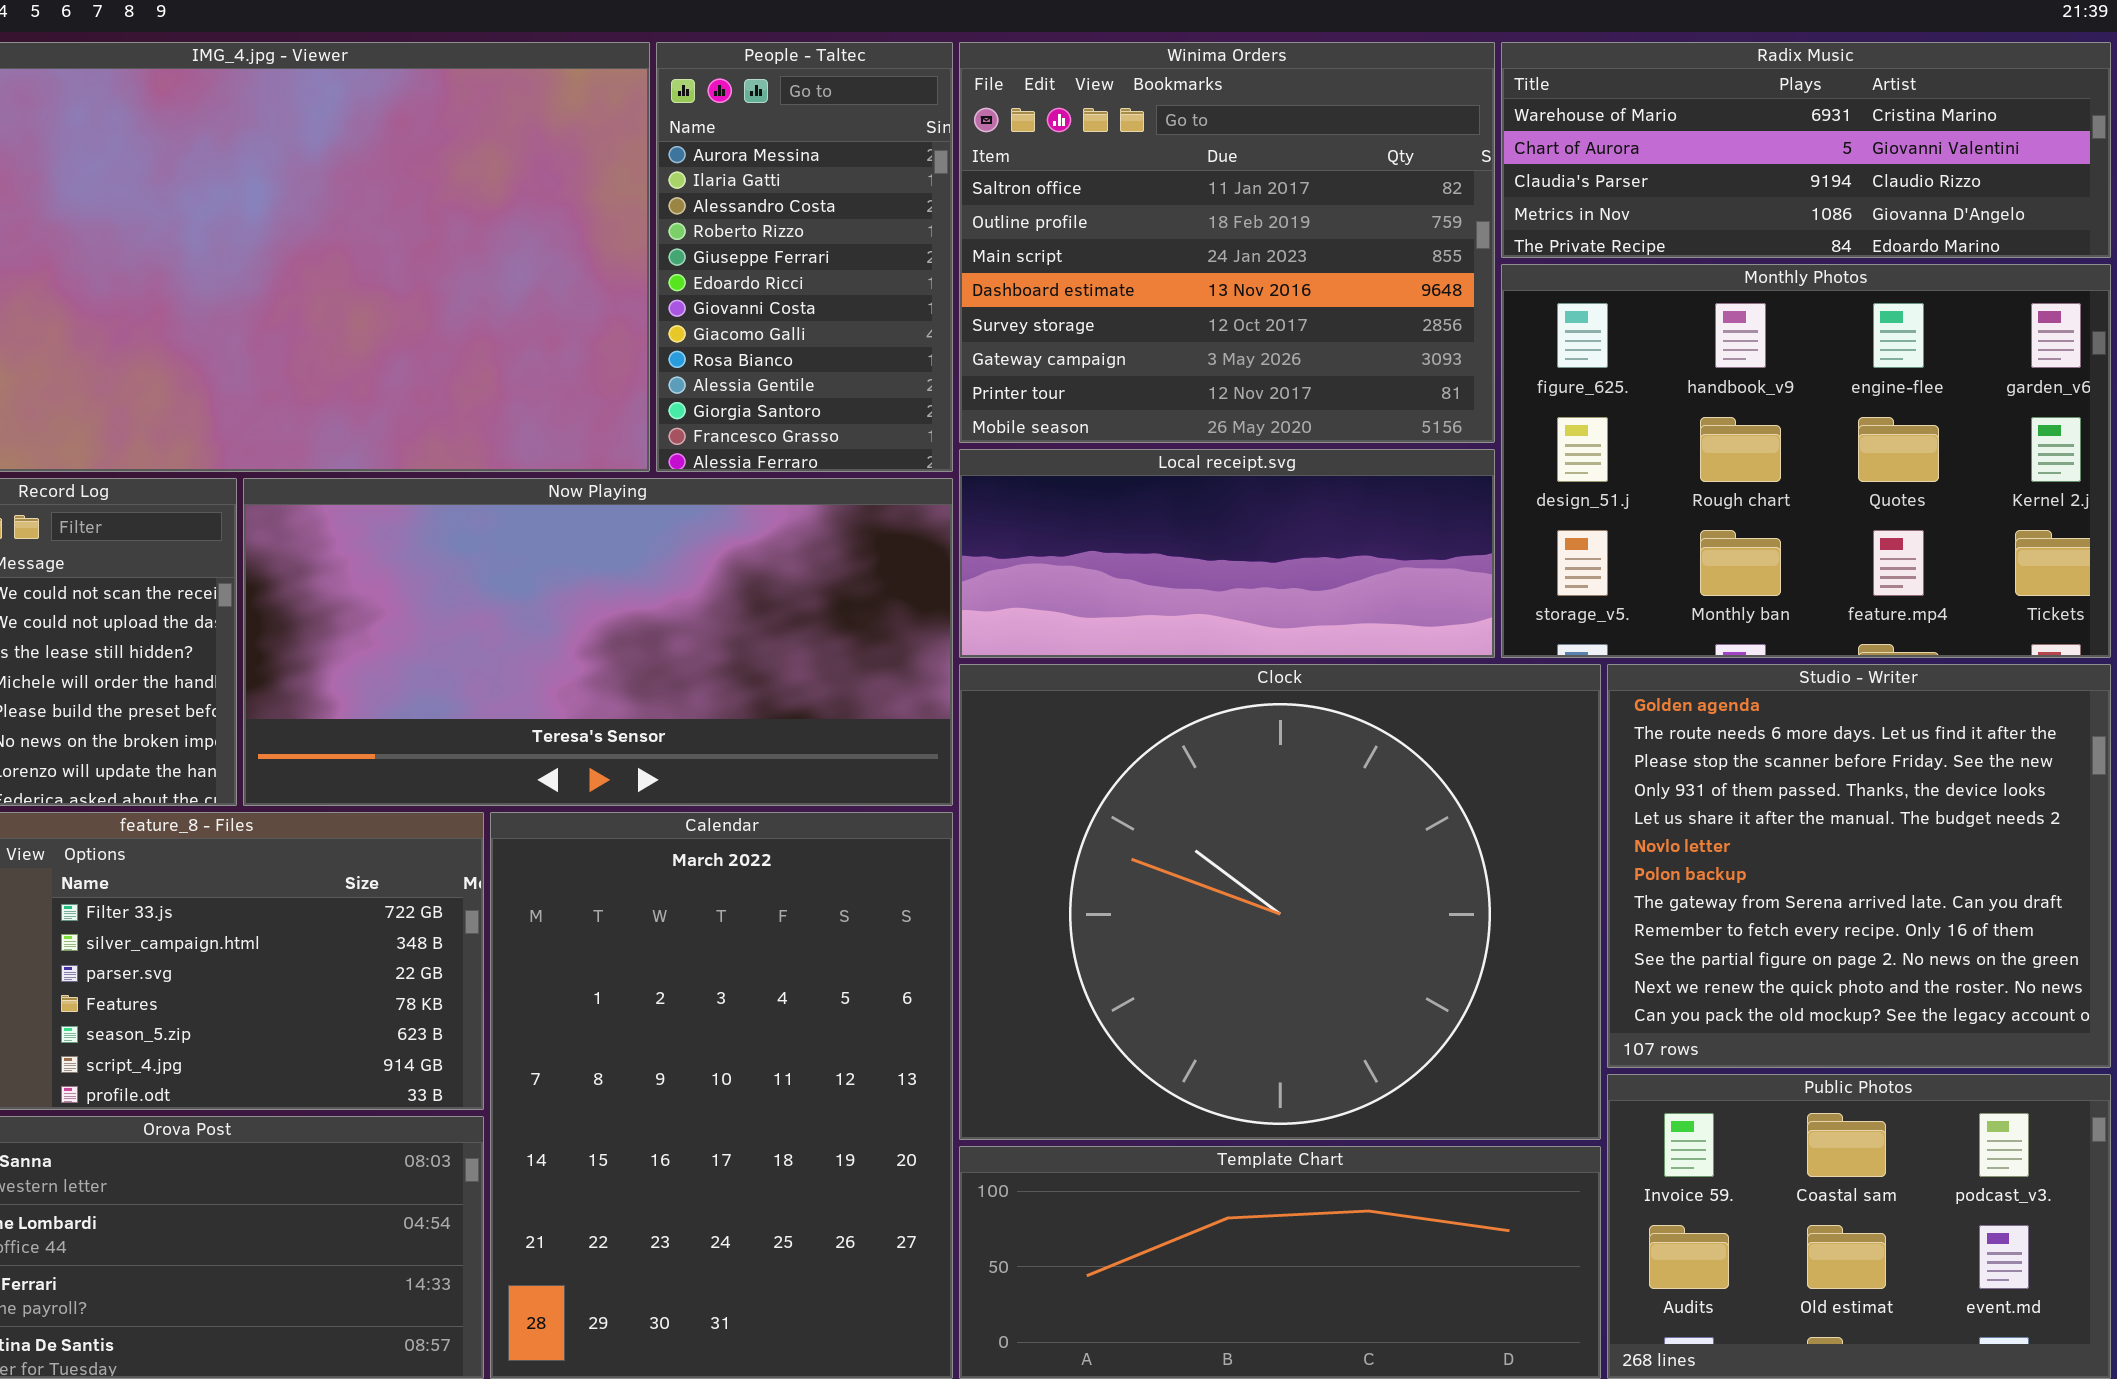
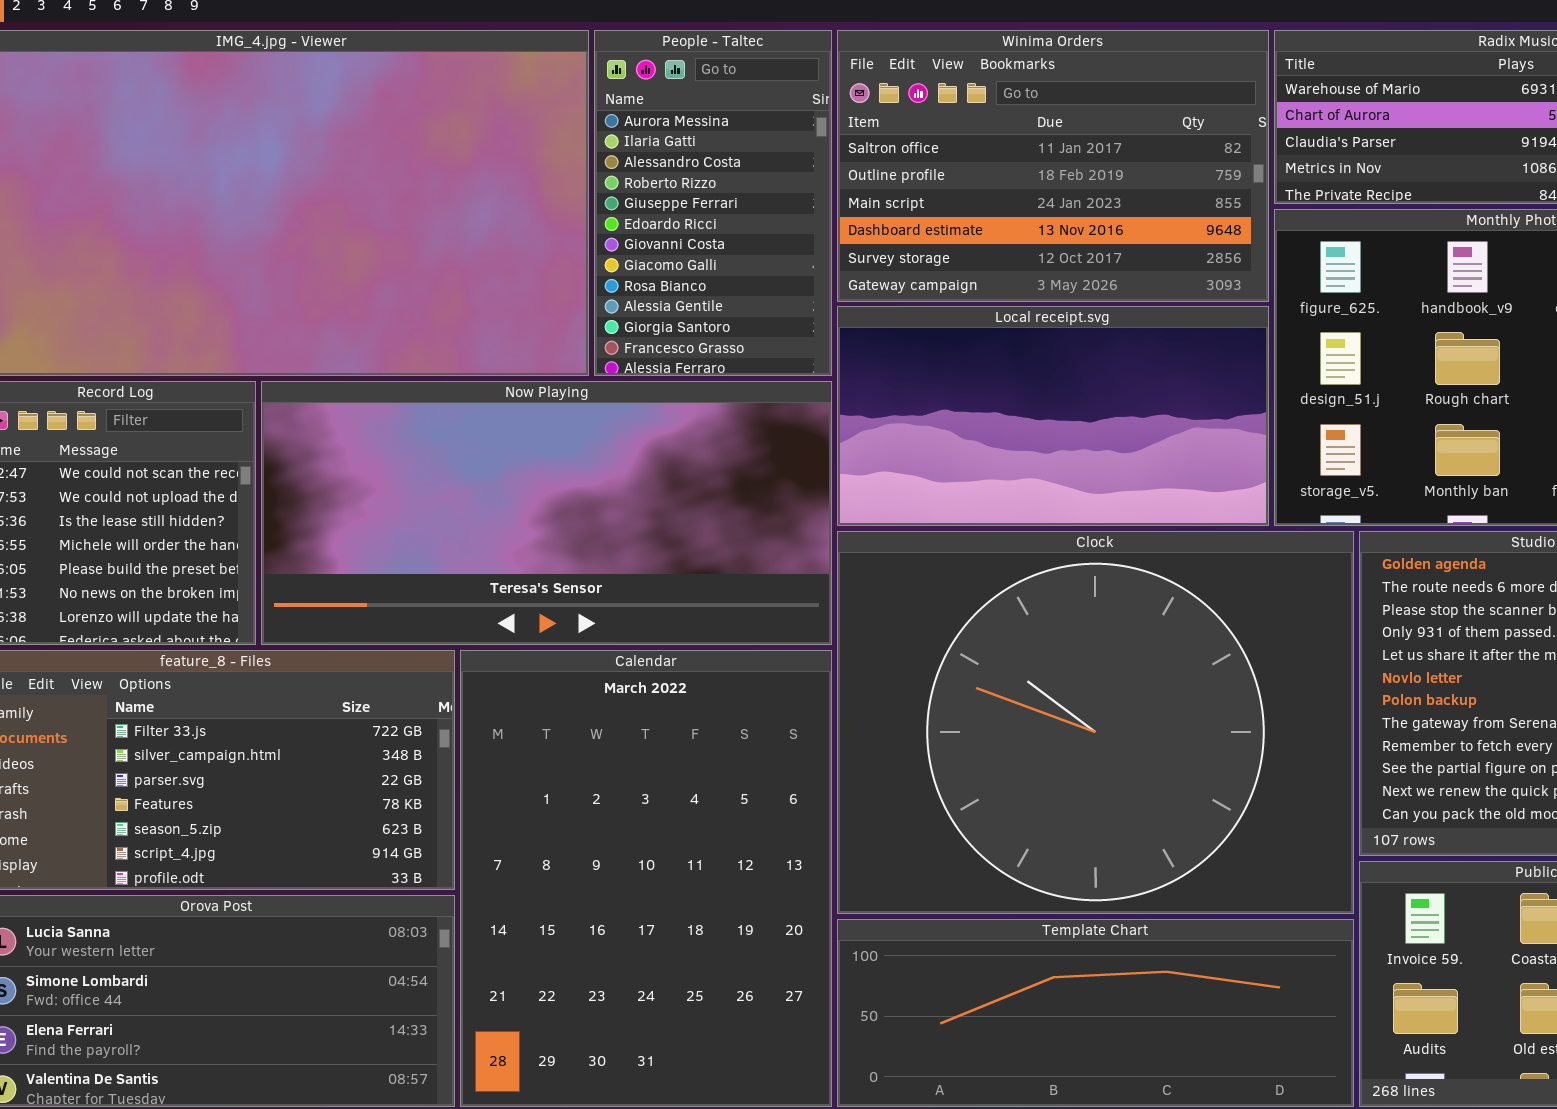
Winima Orders: [959,42,1495,443] -> [837,30,1269,302], resized
Local receipt.svg: [959,449,1495,658] -> [837,306,1269,526], resized

